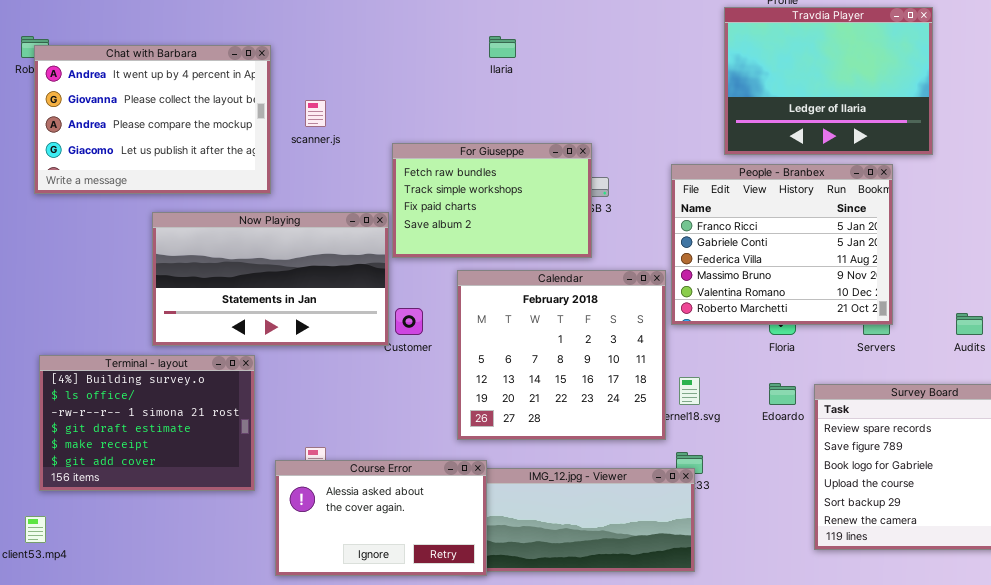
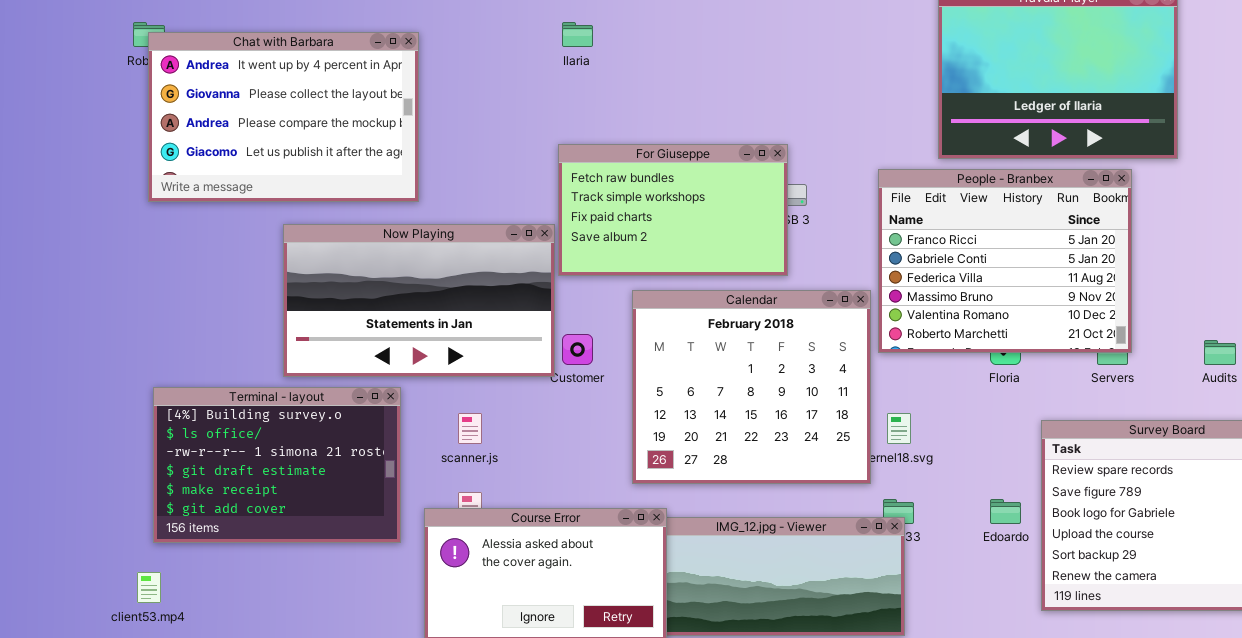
Ilaria: [489,36,516,58] -> [562,22,593,47], moved
scanner.js: [305,100,326,127] -> [458,413,482,444], moved
Edoardo: [769,383,796,405] -> [990,499,1021,524], moved

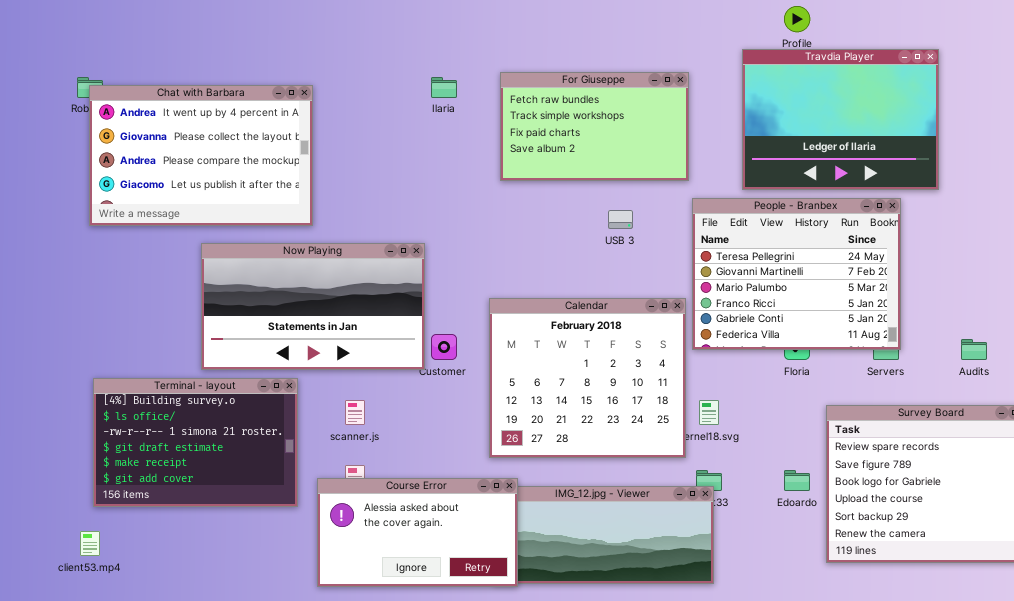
For Giuseppe: [558,144,788,276] -> [500,72,689,181], moved
People - Branbex: [878,169,1132,353] -> [692,198,901,350], scrolled up 3 rows

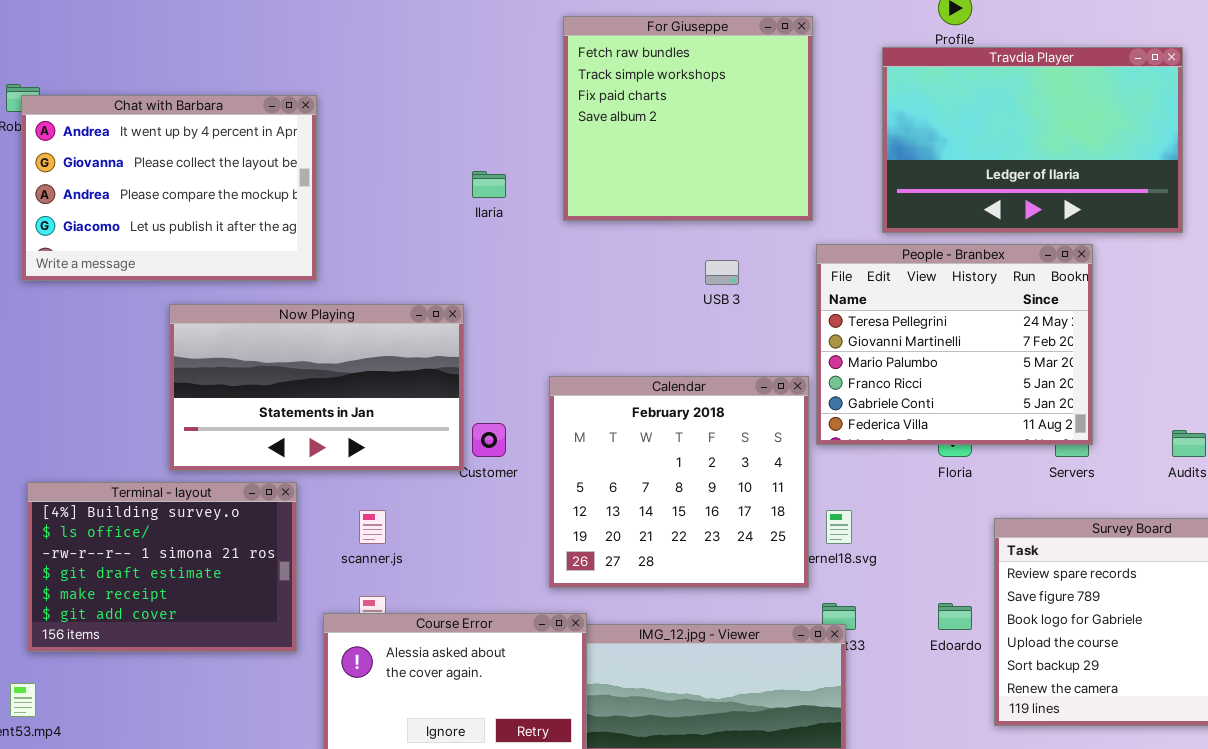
Travdia Player: [742,49,939,190] -> [882,47,1183,233], resized
For Giuseppe: [500,72,689,181] -> [563,16,813,221], resized
Ilaria: [431,77,457,98] -> [472,171,506,198], moved

